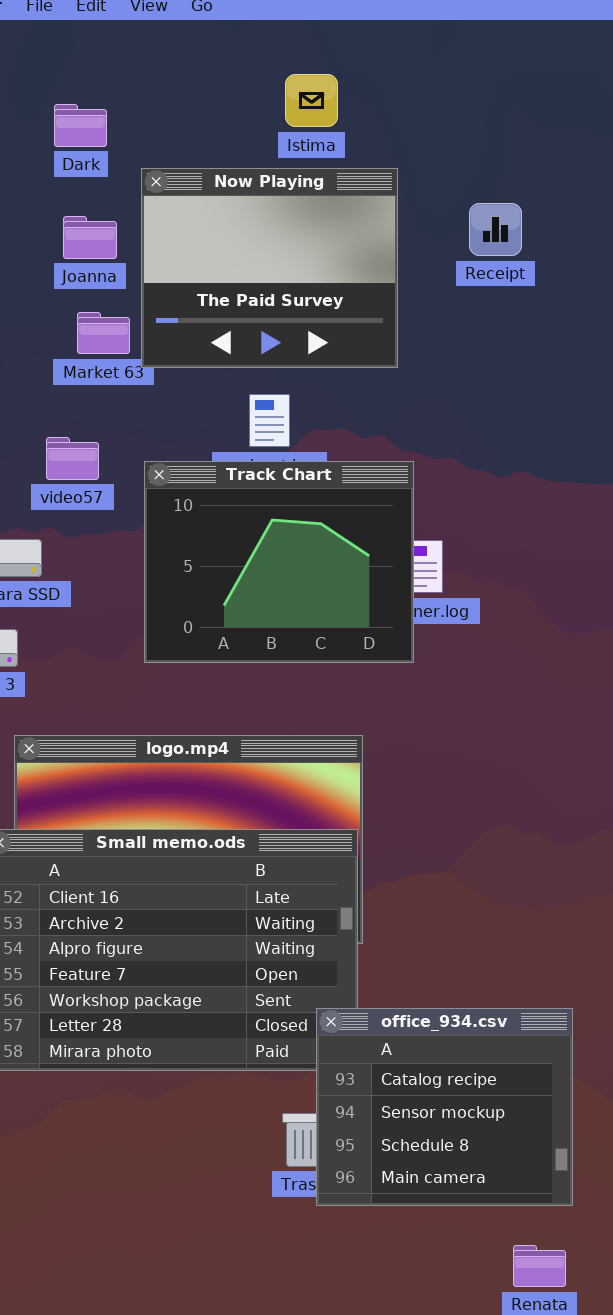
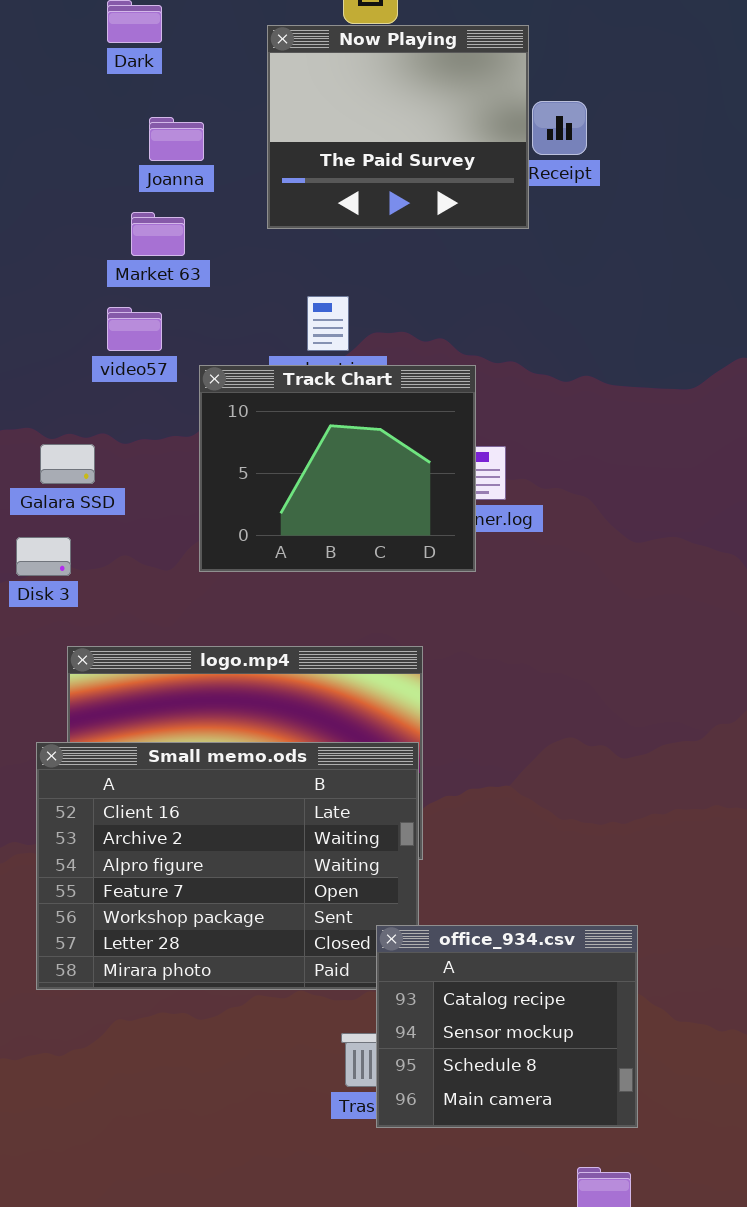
Now Playing: [141,168,398,368] -> [267,25,529,229], moved
Joanna: [63,216,117,259] -> [149,117,204,161], moved
video57: [46,437,99,480] -> [107,307,162,351], moved

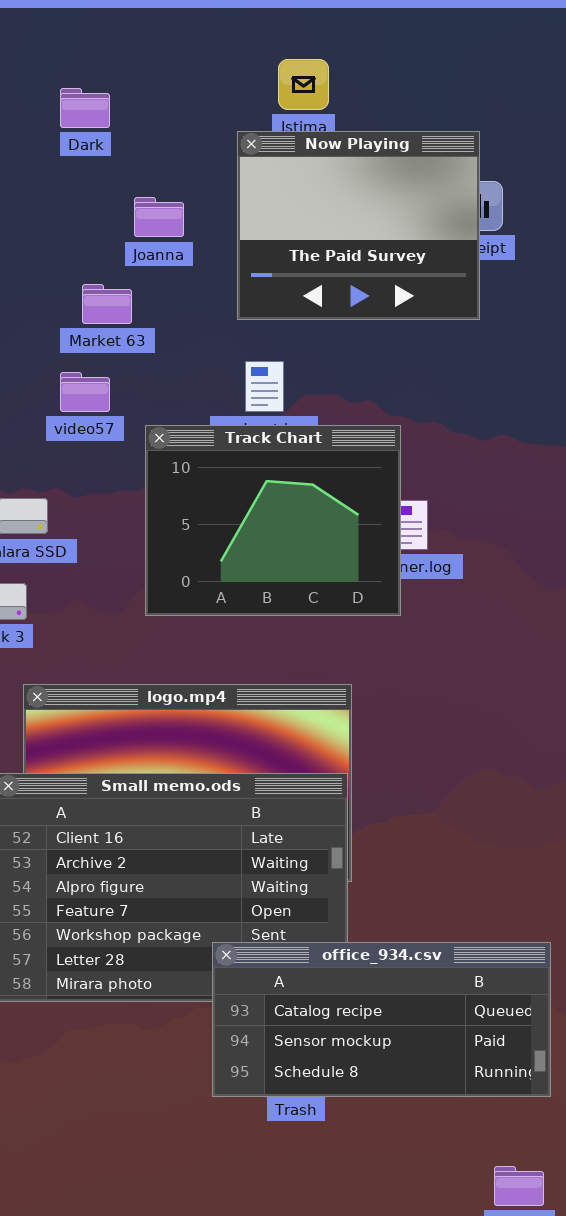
Now Playing: [267,25,529,229] -> [237,131,480,320], moved
Joanna: [149,117,204,161] -> [134,197,184,237], moved
office_934.csv: [376,925,638,1128] -> [212,942,551,1097], resized

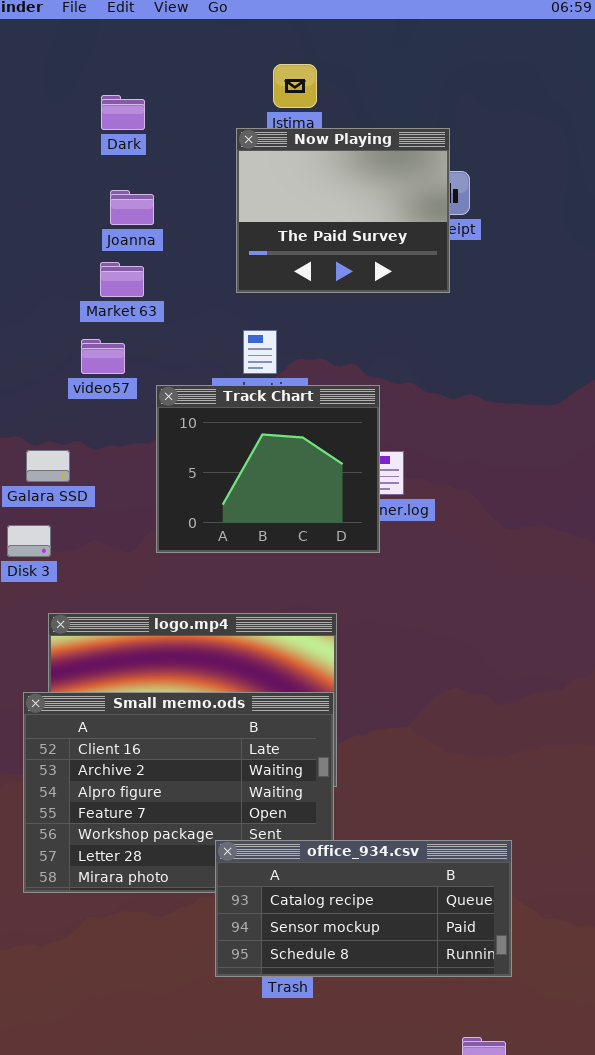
Dark: [60,88,110,128] -> [101,95,145,130], moved
Joanna: [134,197,184,237] -> [110,190,154,225], moved

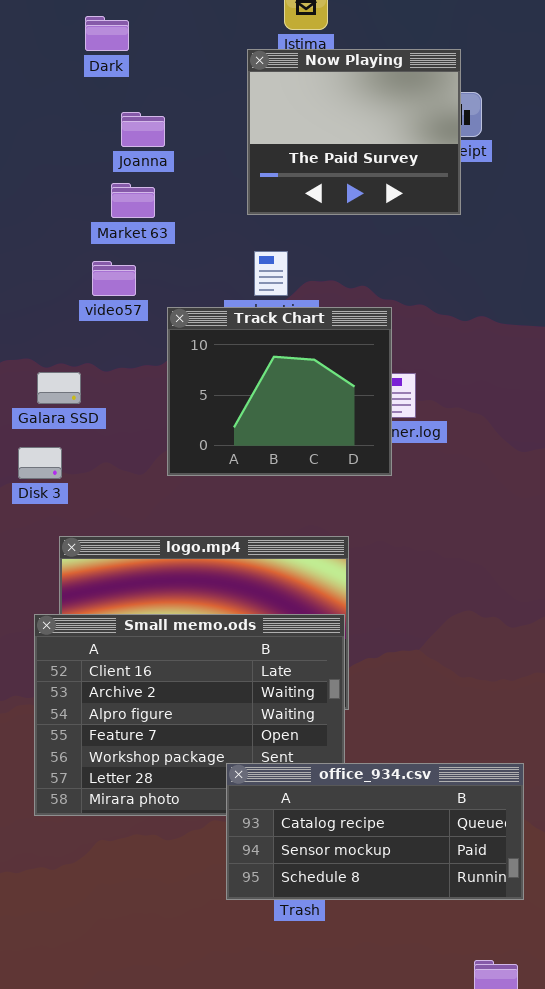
Dark: [101,95,145,130] -> [85,16,129,51], moved

